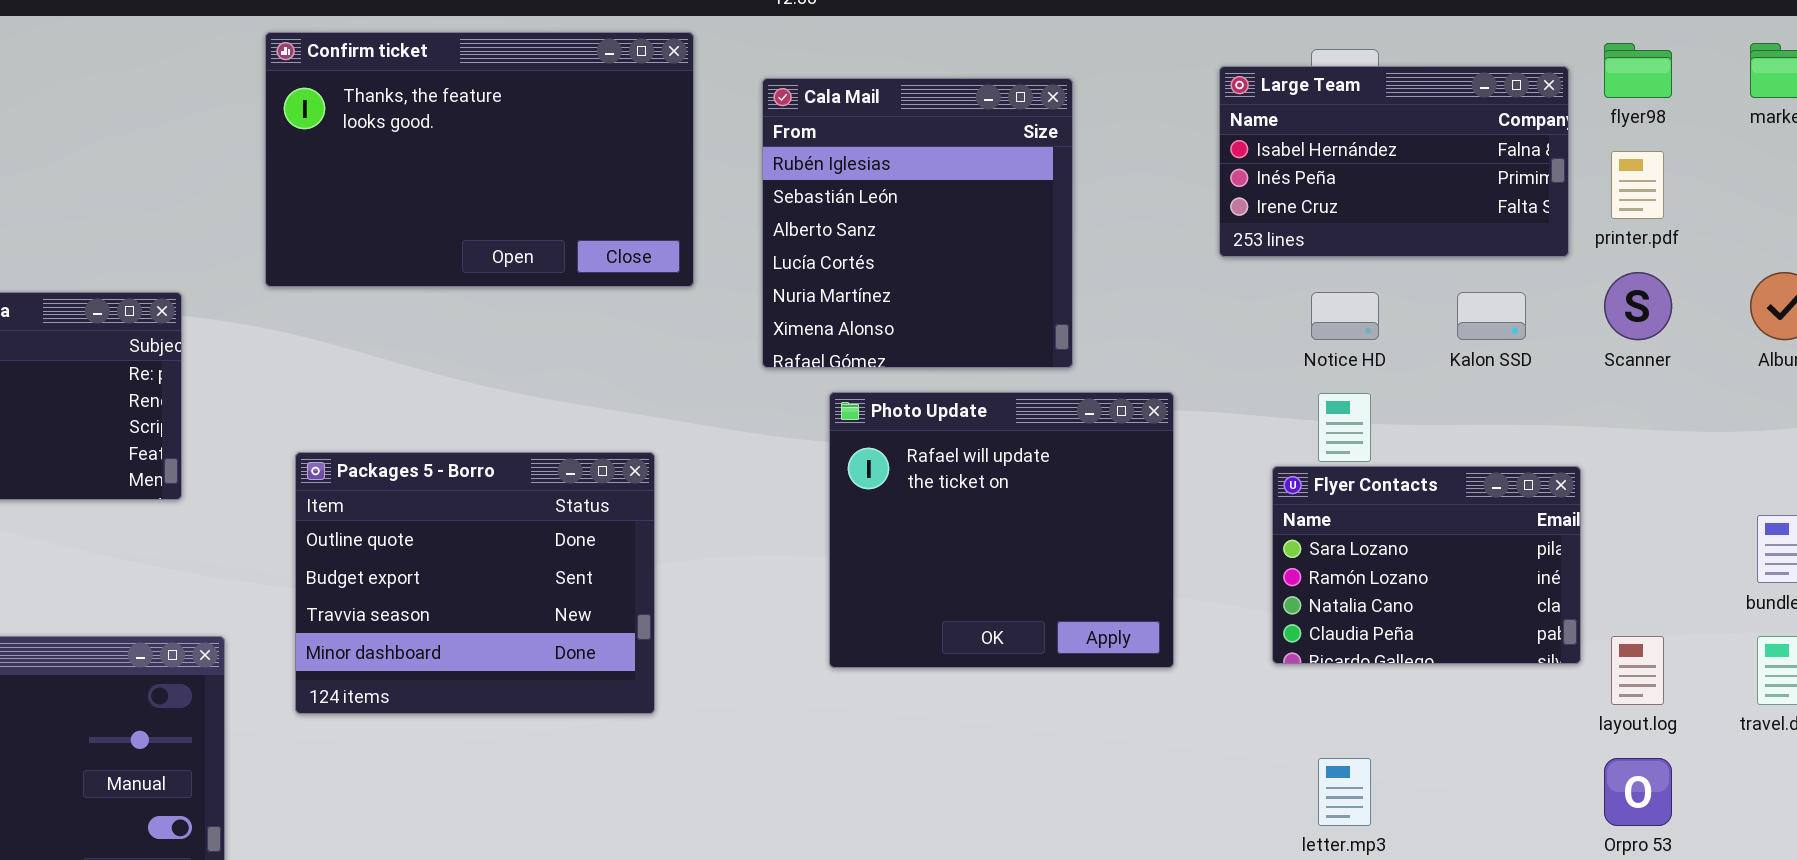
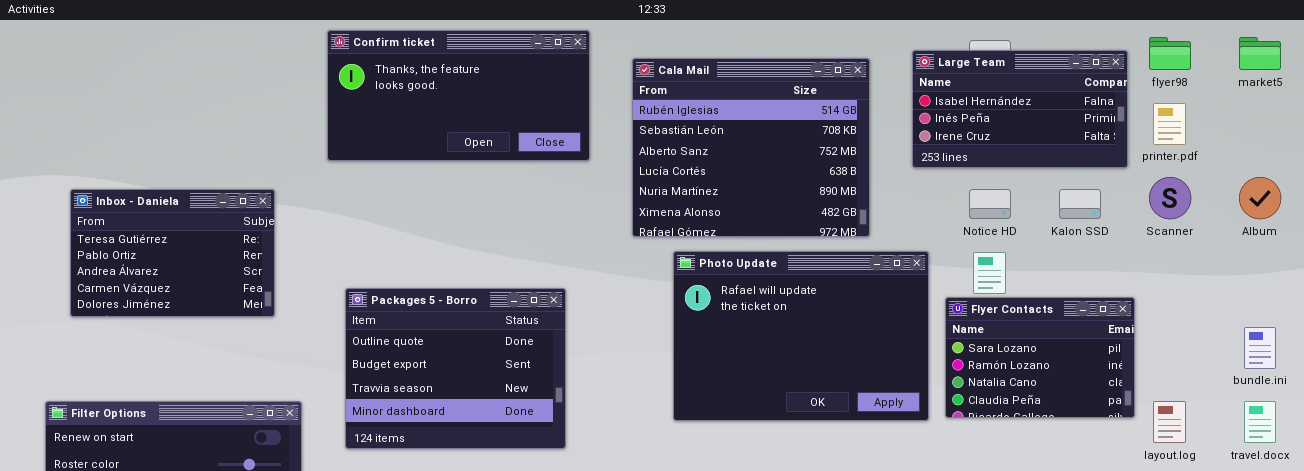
Confirm ticket: [265,32,694,287] -> [327,30,590,161], resized
Cala Mail: [762,78,1073,368] -> [632,58,870,237], resized
Photo Update: [829,392,1174,668] -> [673,251,929,421], resized

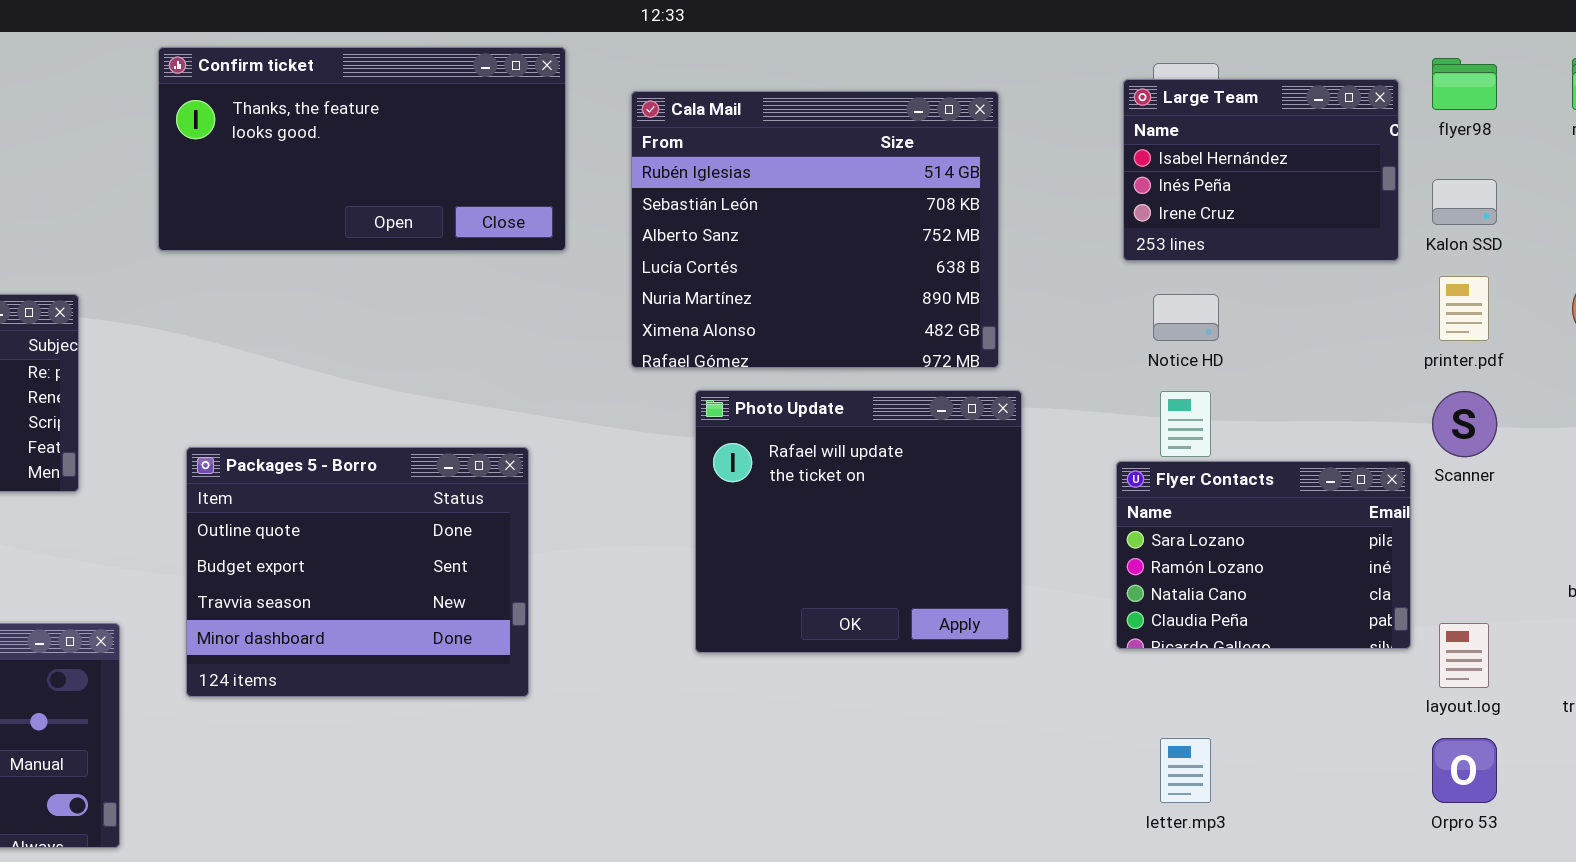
Large Team: [912,50,1128,168] -> [1123,79,1399,261], resized
printer.pdf: [1153,103,1186,145] -> [1439,276,1489,341], moved
Scanner: [1149,177,1191,219] -> [1432,391,1497,457], moved
Kalon SSD: [1059,189,1101,219] -> [1432,179,1497,225], moved
Photo Update: [673,251,929,421] -> [695,390,1022,653], resized

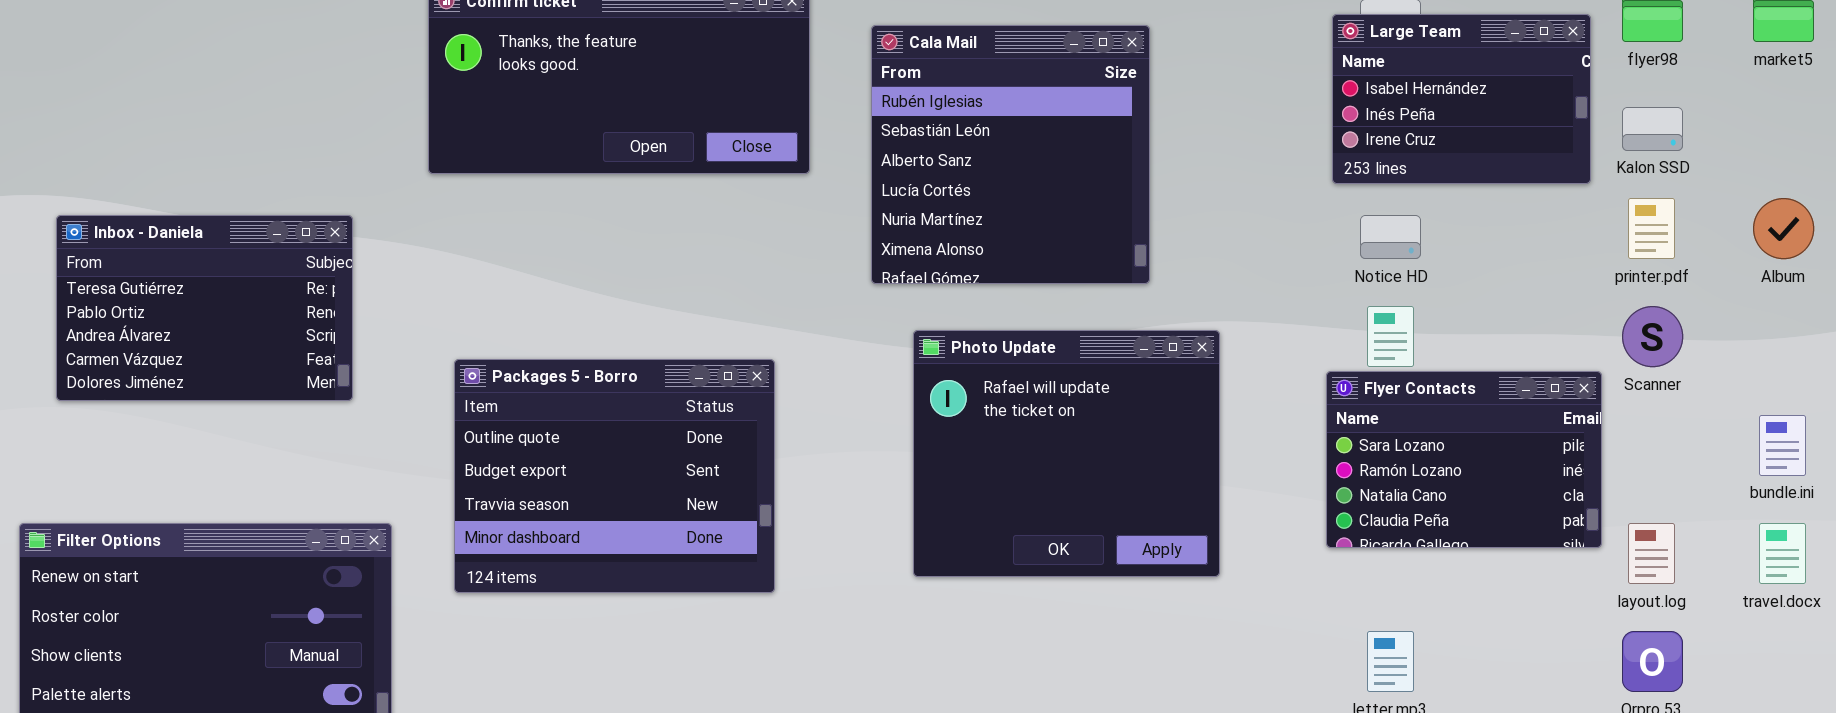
Cala Mail: [631,91,999,368] -> [871,25,1150,284], resized
Photo Update: [695,390,1022,653] -> [913,330,1220,577], moved

